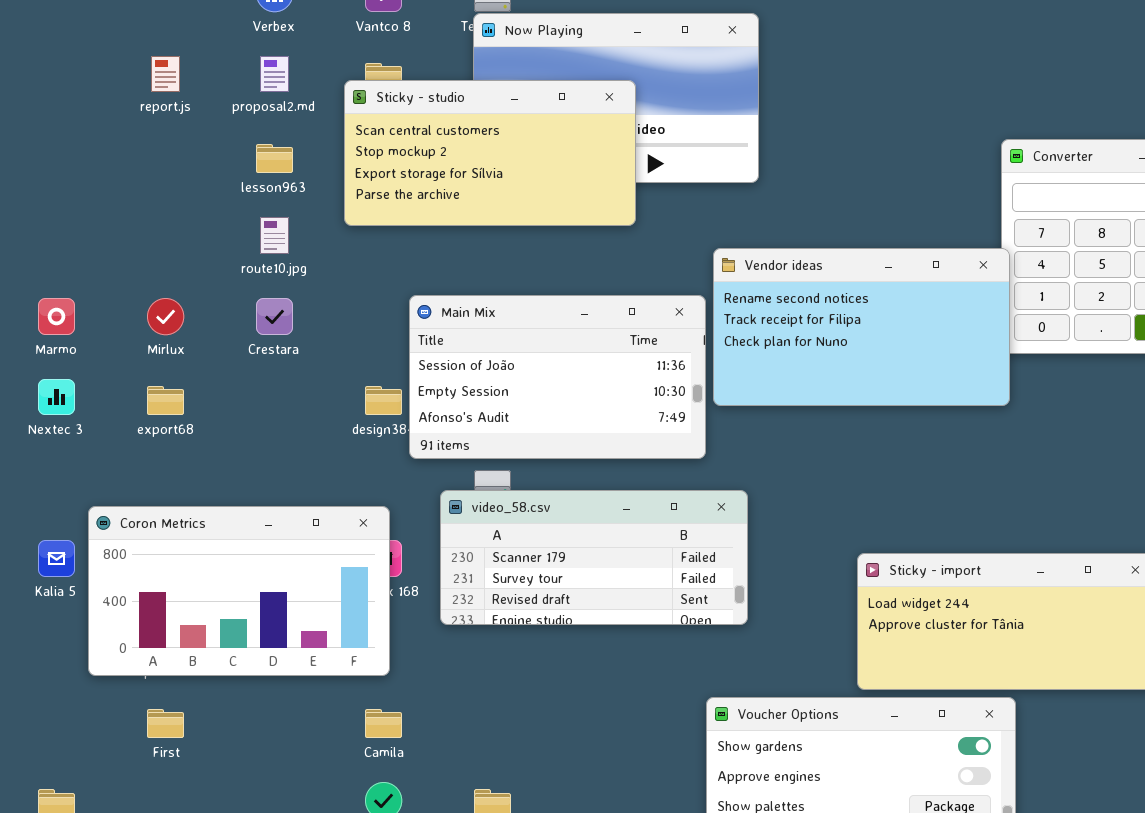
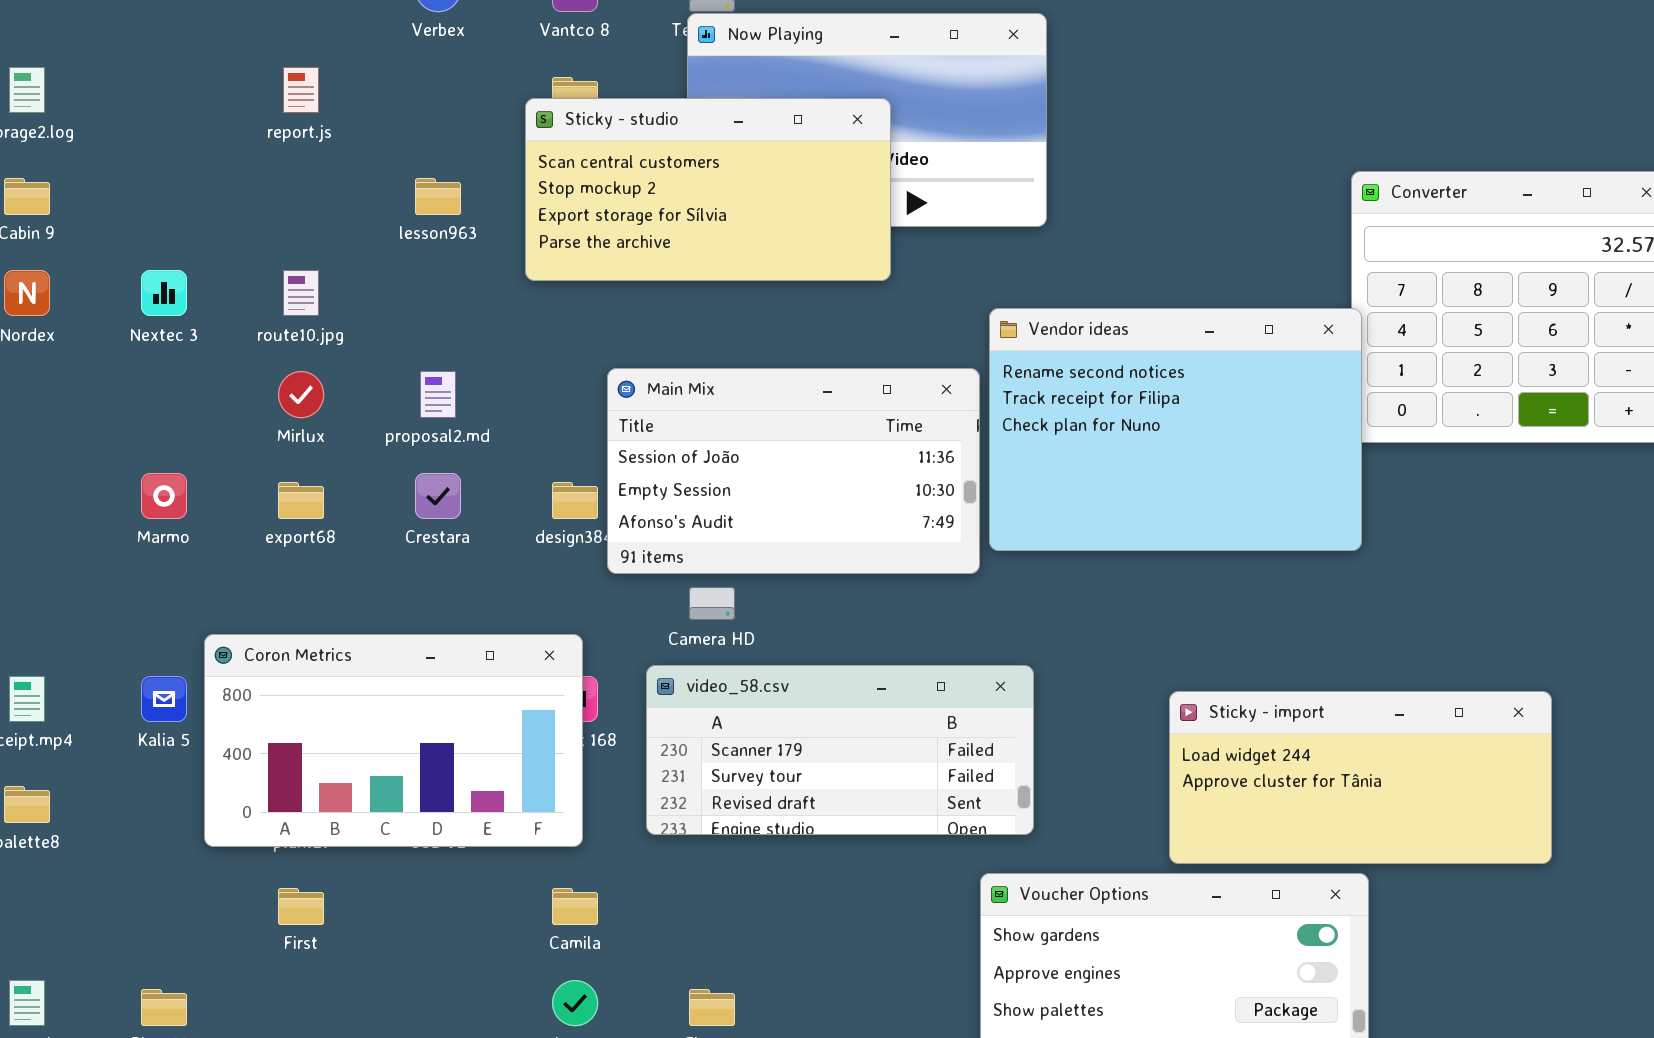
proposal2.md: [260,56,289,92] -> [420,371,456,418], moved
route10.jpg: [260,217,289,254] -> [283,270,319,316], moved
Vendor ideas: [713,248,1010,406] -> [989,308,1362,551], resized
Marmo: [38,298,75,335] -> [141,473,187,519], moved
Crestara: [256,298,293,335] -> [415,473,461,519], moved
Nextec 3: [38,379,75,415] -> [141,270,187,316], moved
video_58.csv: [440,490,748,625] -> [646,665,1034,835], moved

